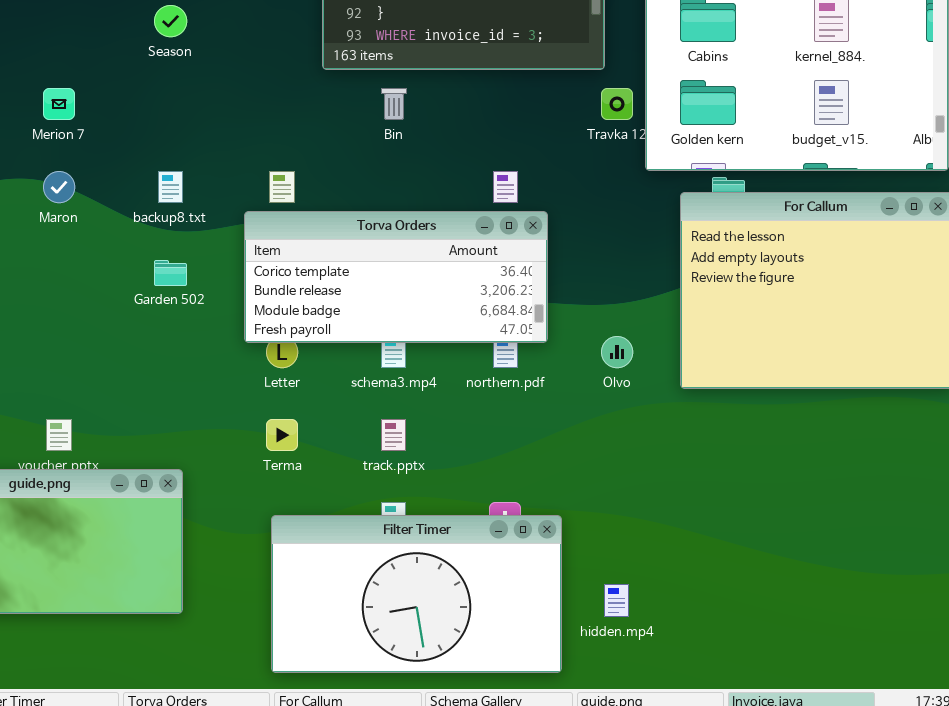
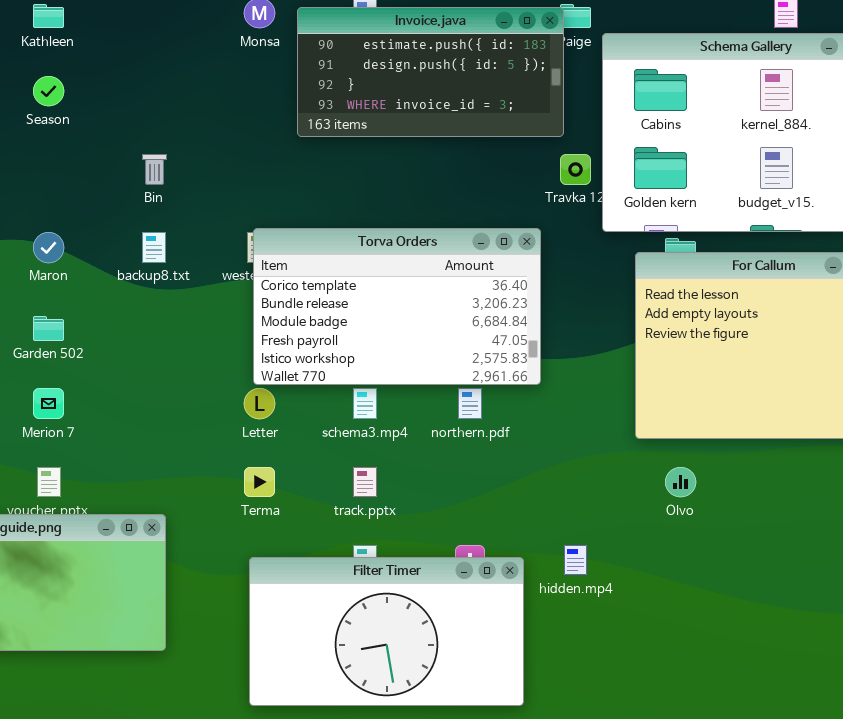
Season: [154,5,187,37] -> [33,76,64,106], moved
Merion 7: [43,88,75,120] -> [33,388,64,419], moved
Bin: [381,88,407,120] -> [142,154,167,185], moved
Torva Orders: [244,211,548,343] -> [253,228,541,385], moved, resized
Garden 502: [154,260,187,286] -> [33,316,64,341], moved
Olvo: [601,336,633,368] -> [665,467,696,497], moved
hidden.mp4: [604,584,629,617] -> [564,545,587,575], moved

